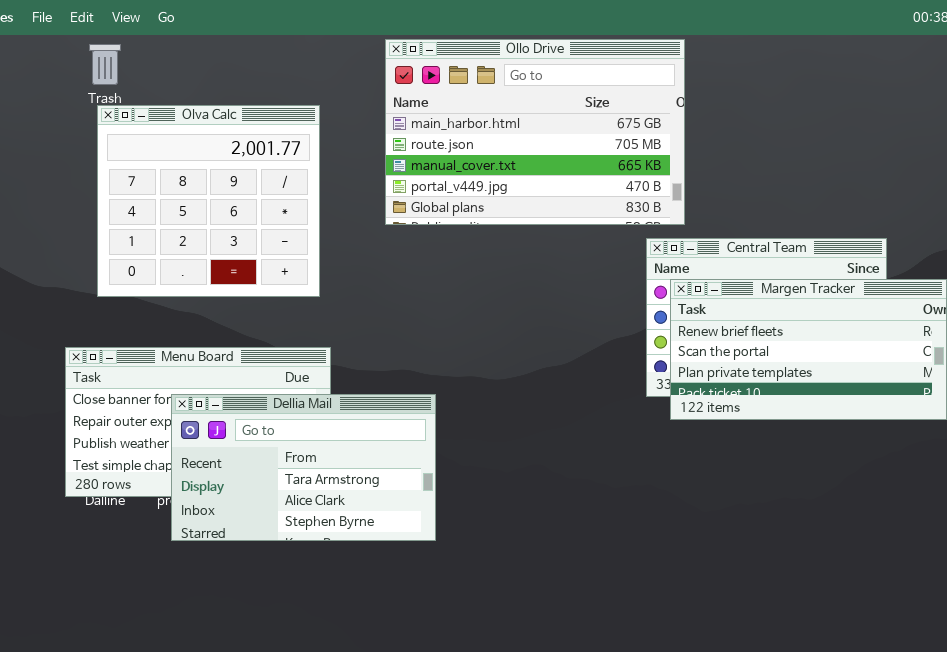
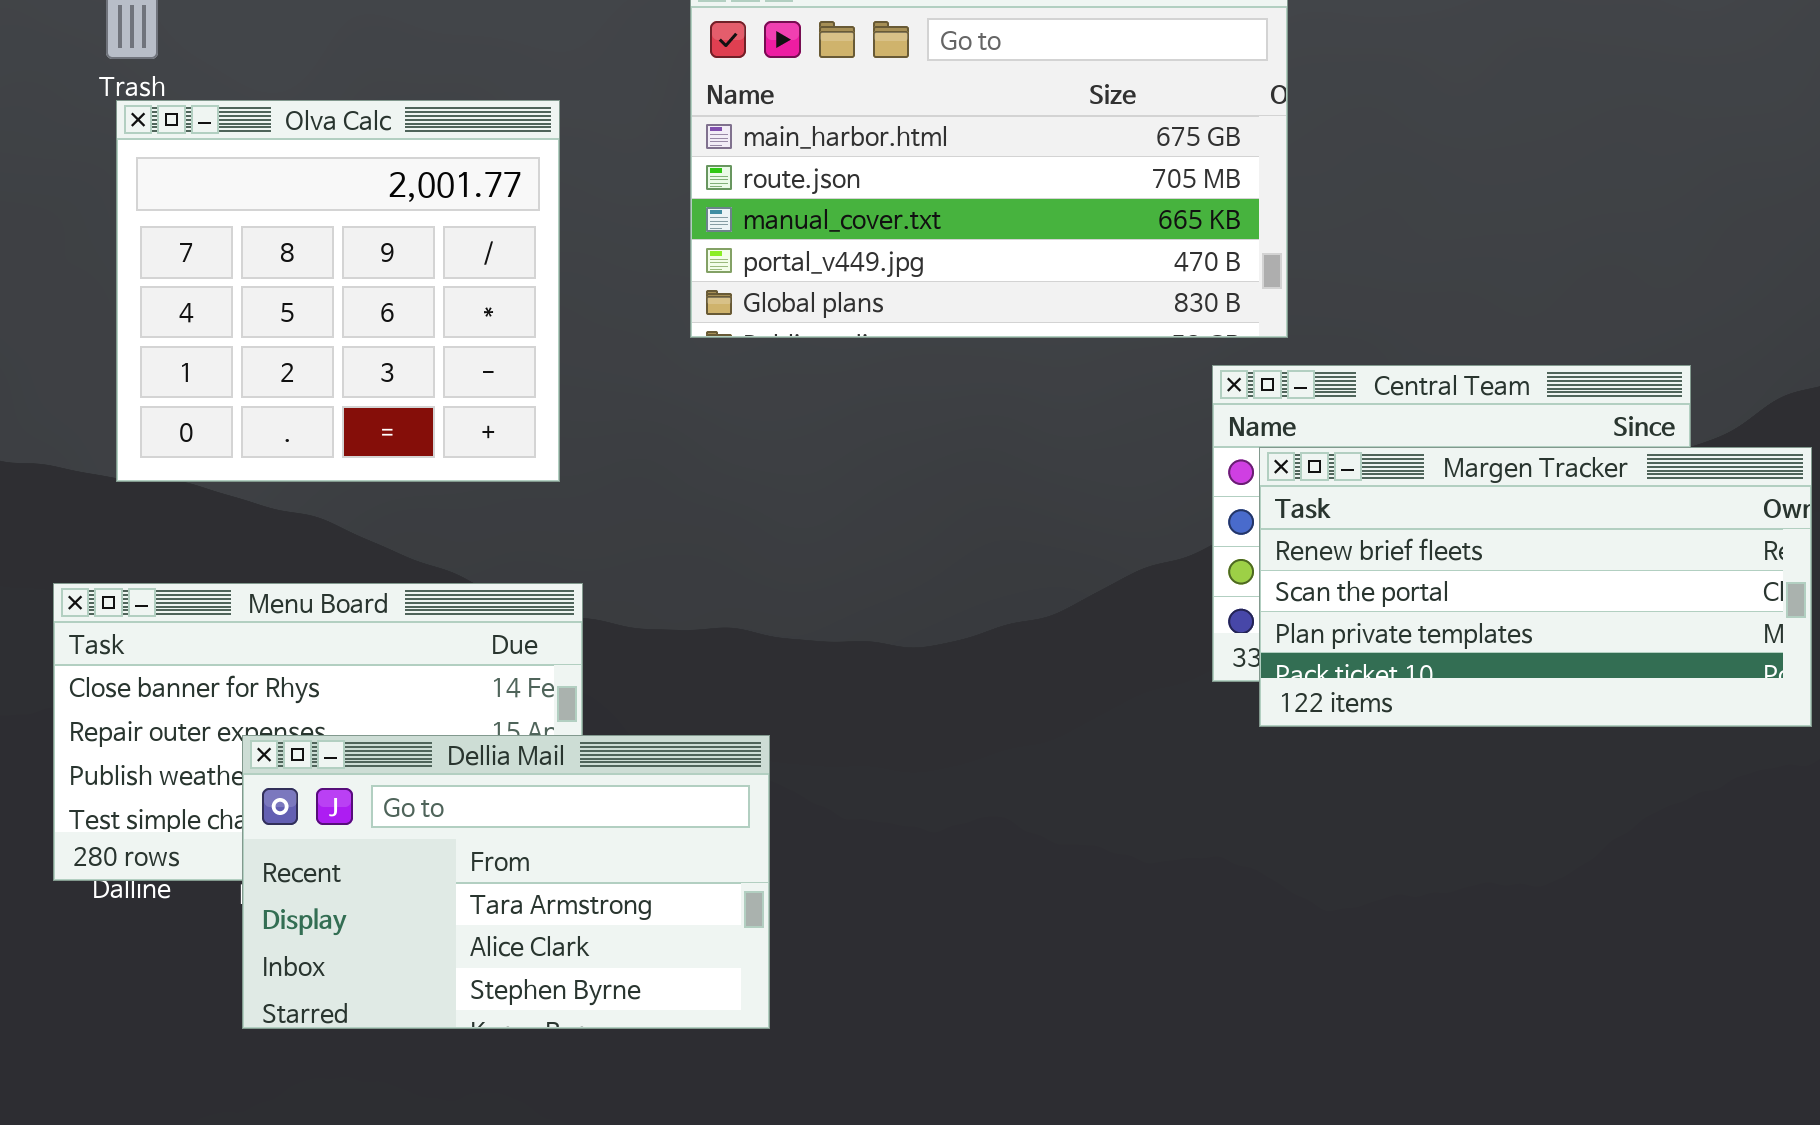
Dellia Mail: [171,394,436,541] -> [242,735,770,1029], moved

